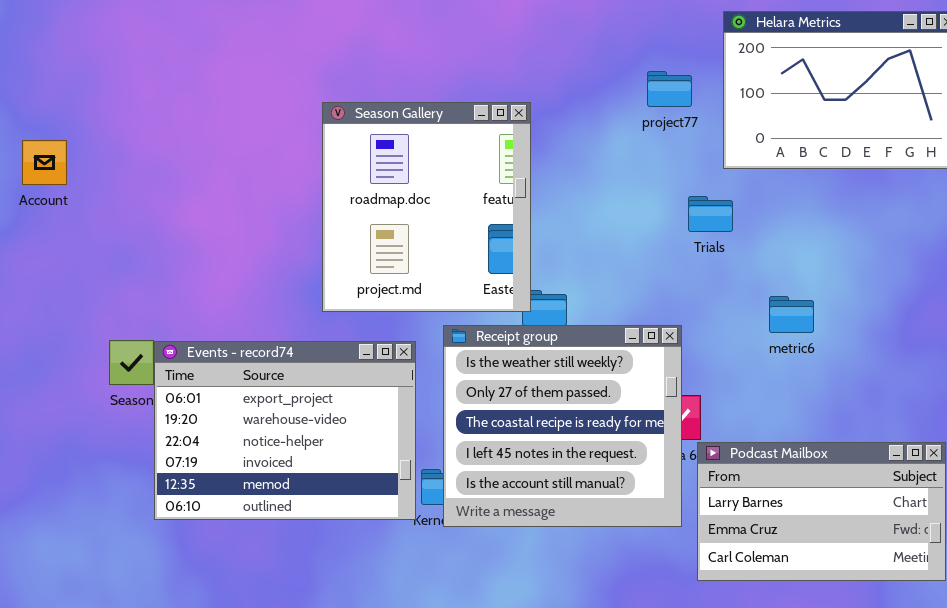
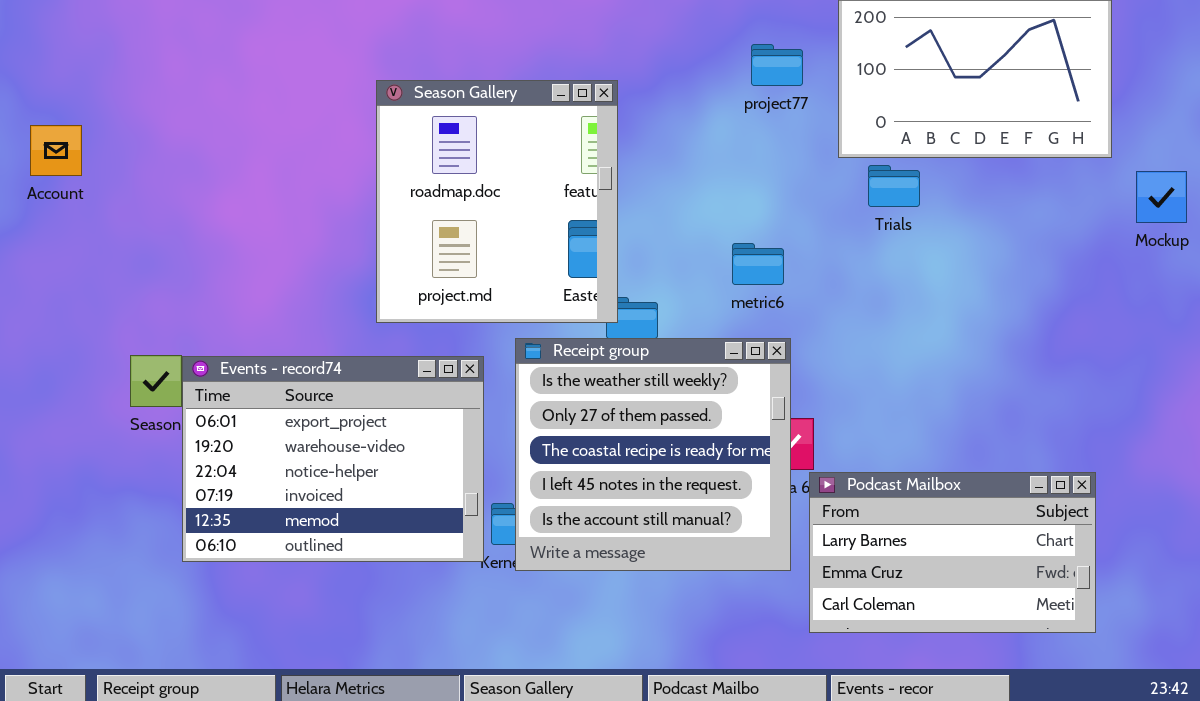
Trials: [688,196,733,232] -> [868,165,920,207], moved
metric6: [769,296,814,333] -> [732,243,784,285], moved

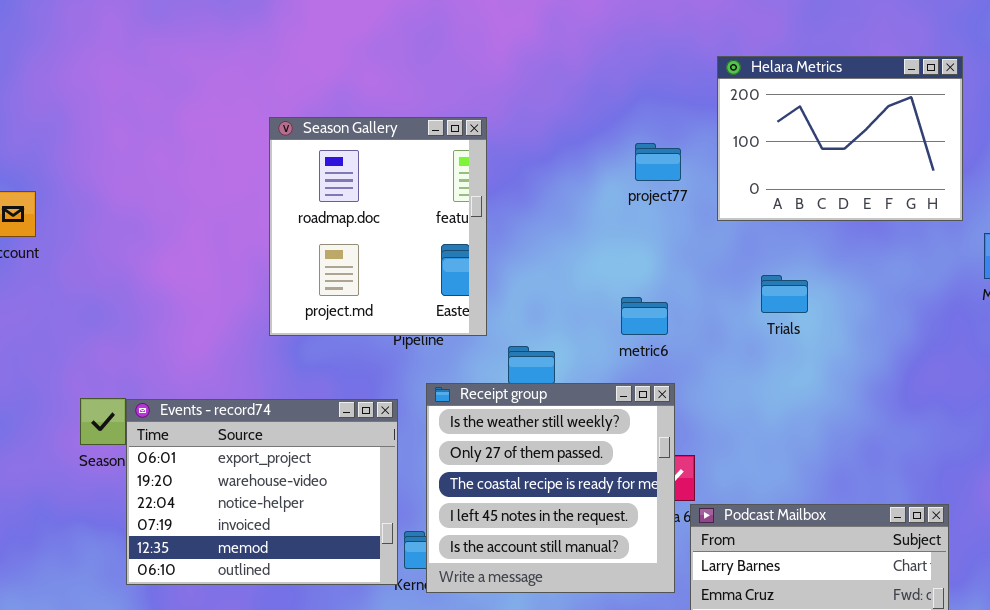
project77: [751,44,803,86] -> [635,143,681,181], moved
Season Gallery: [376,80,618,323] -> [269,117,487,336], moved
Trials: [868,165,920,207] -> [761,275,808,313], moved

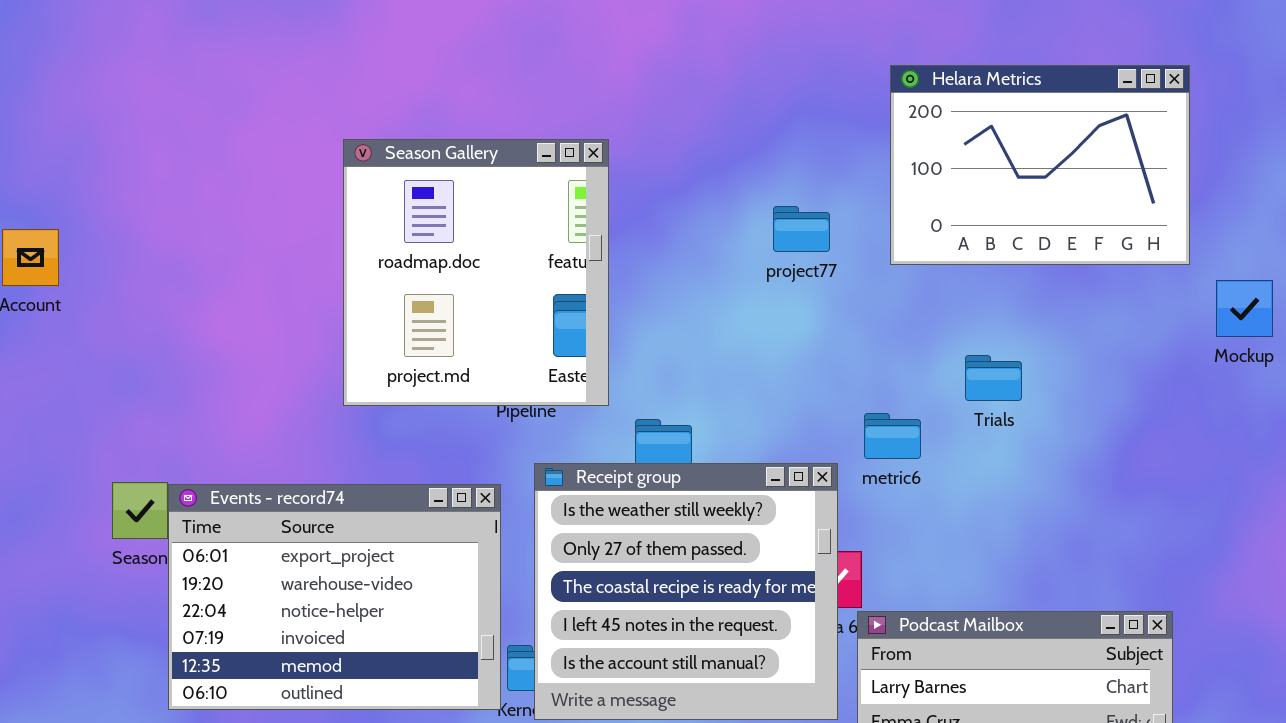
project77: [635,143,681,181] -> [773,206,830,252], moved
Trials: [761,275,808,313] -> [965,355,1022,401], moved
metric6: [621,297,668,335] -> [864,413,921,459], moved

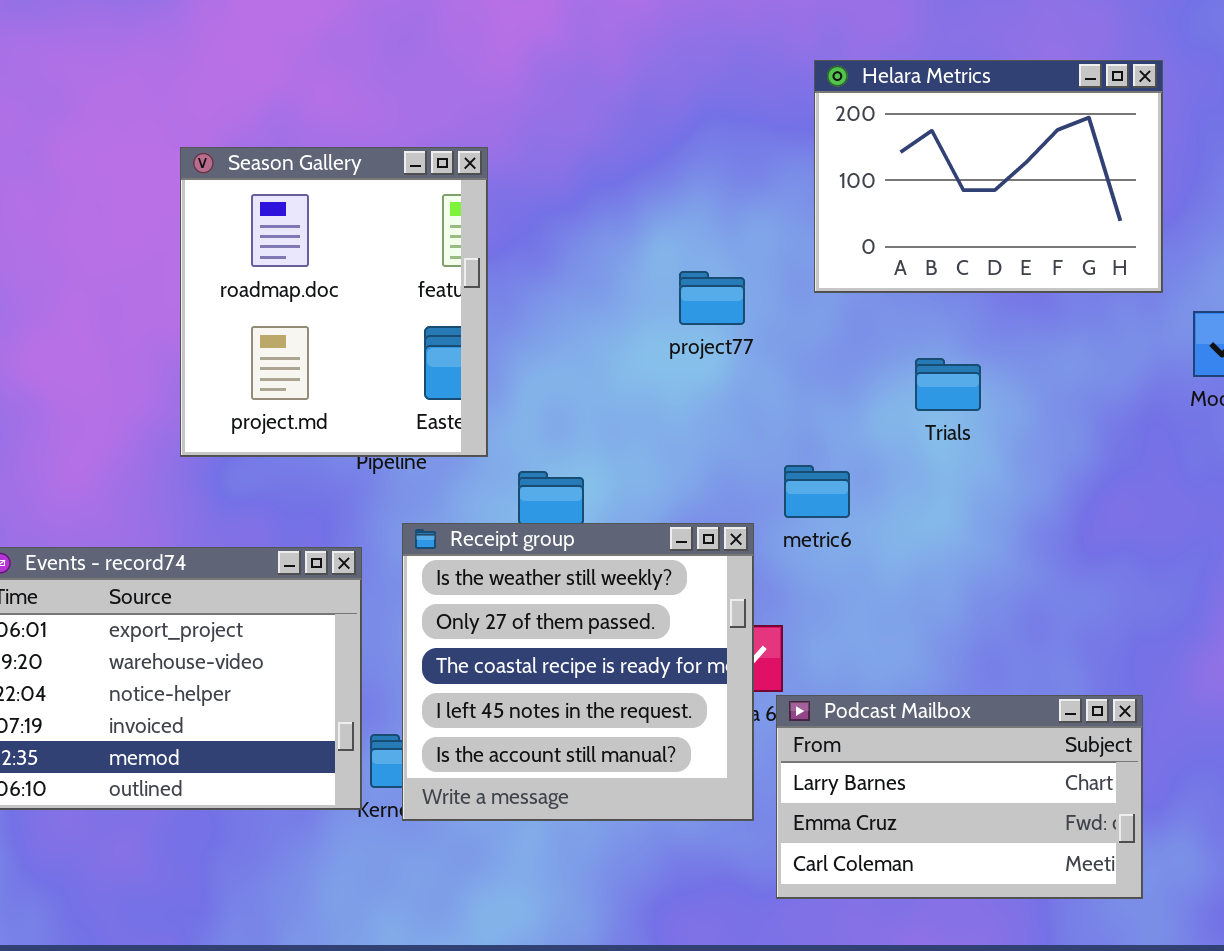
project77: [773,206,830,252] -> [679,271,745,325], moved
Trials: [965,355,1022,401] -> [915,358,981,411], moved

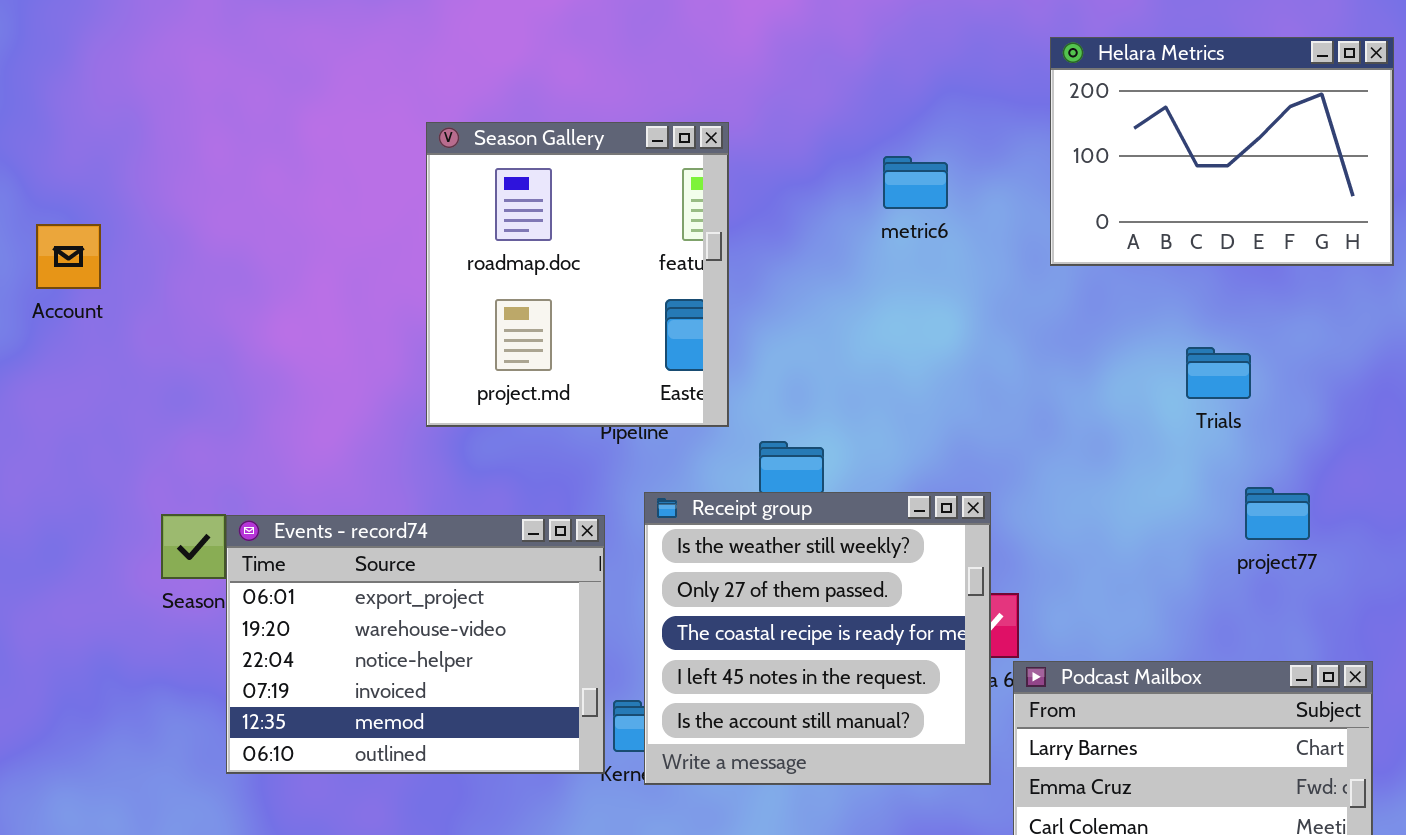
project77: [679,271,745,325] -> [1245,487,1310,540], moved
Trials: [915,358,981,411] -> [1186,347,1251,399], moved
metric6: [784,465,850,518] -> [883,156,948,209], moved

